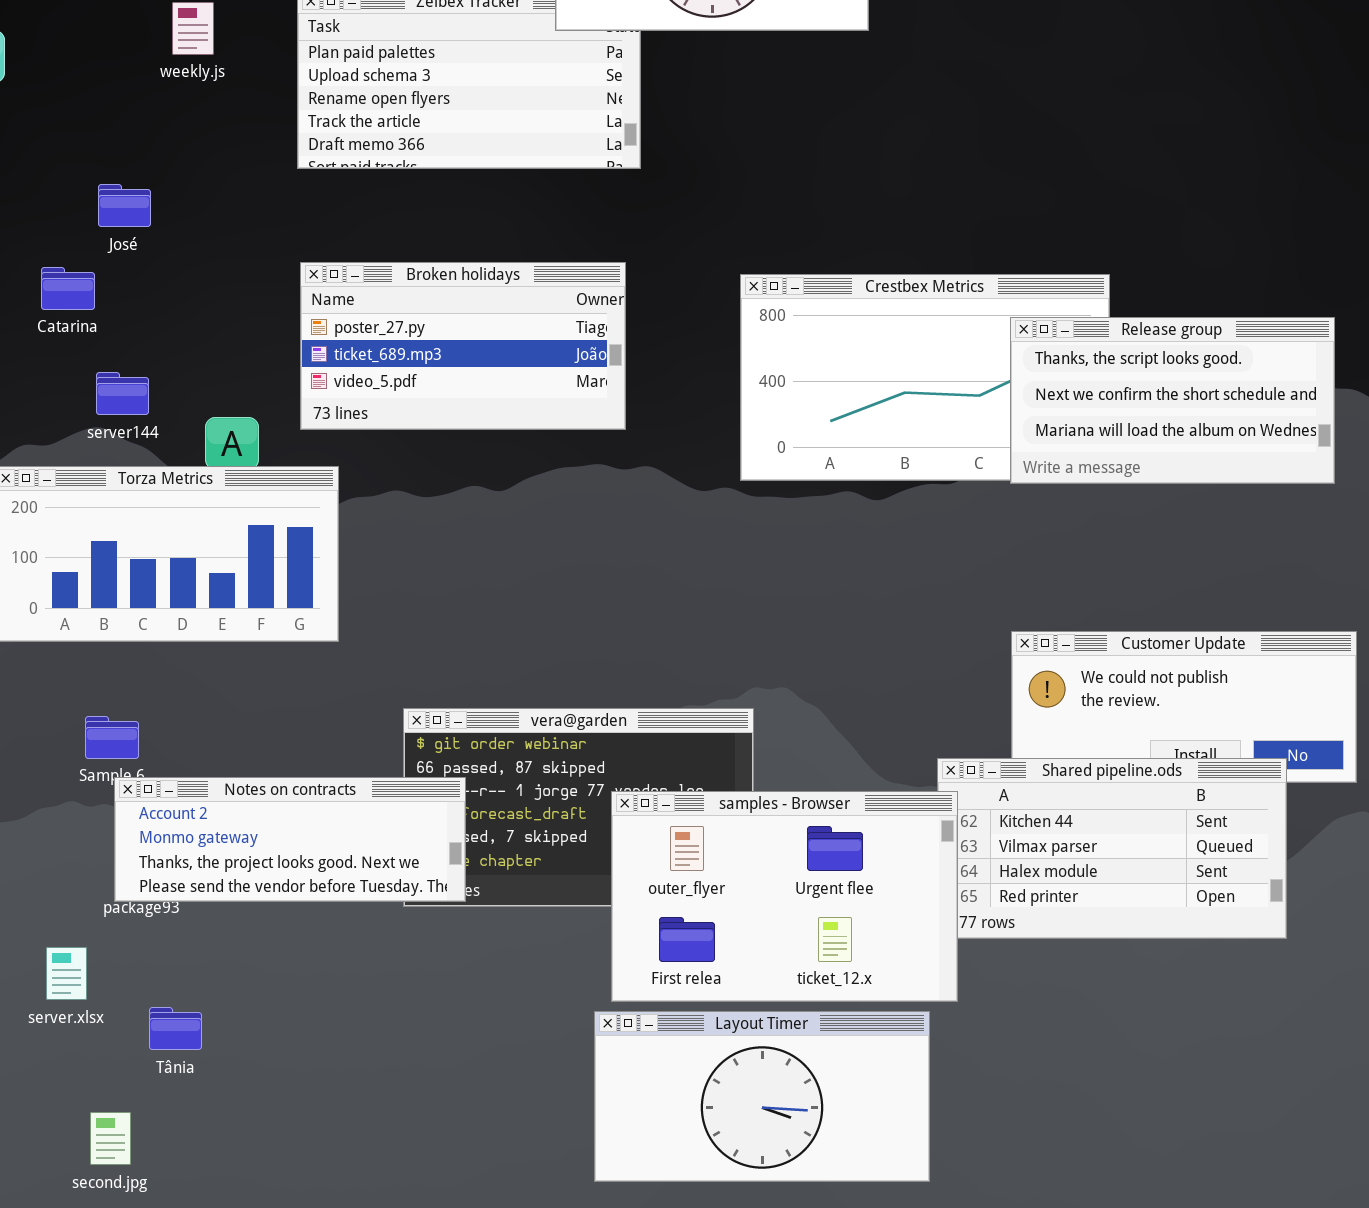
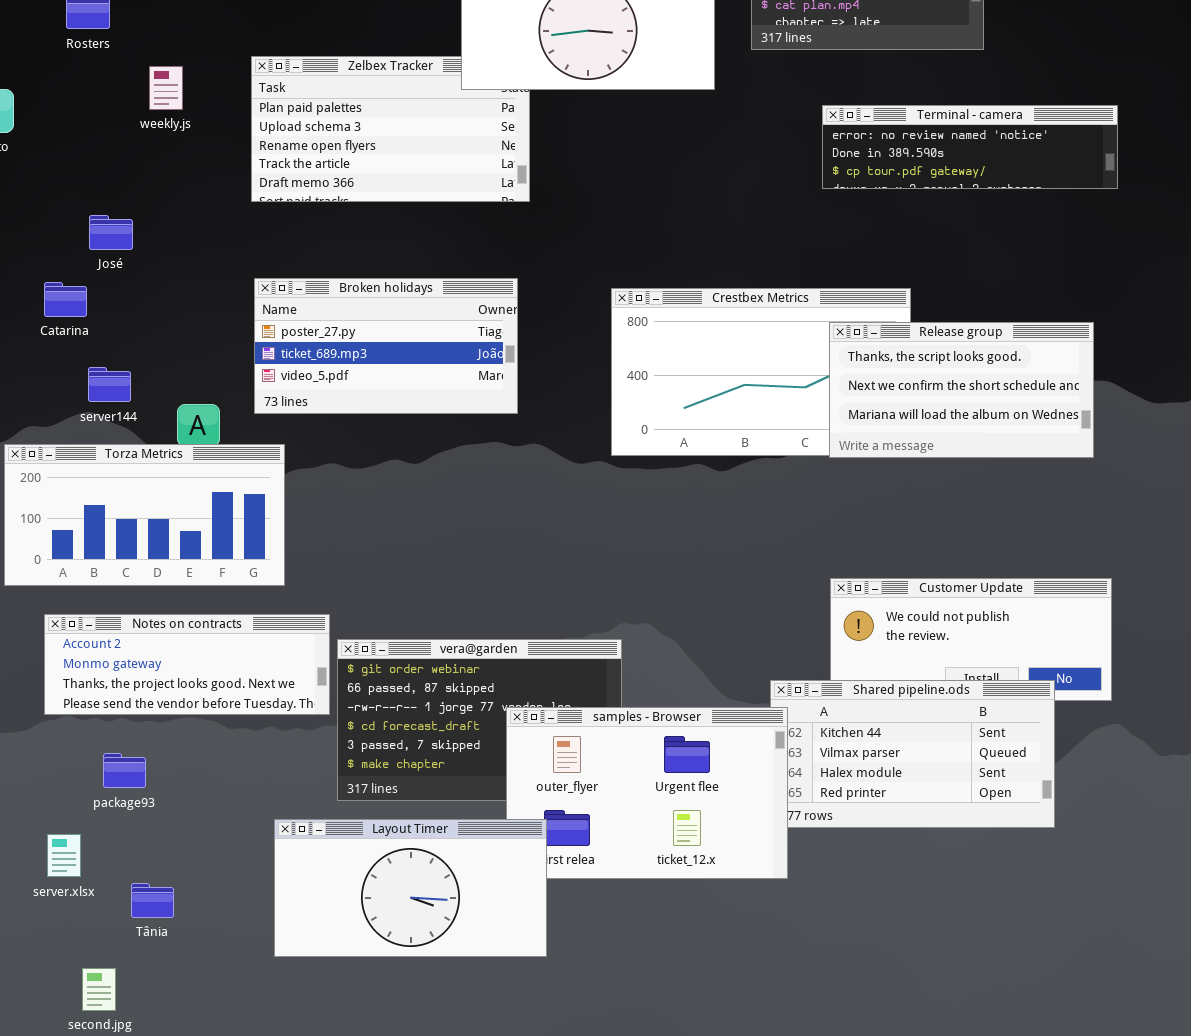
Terminal - camera: none -> [822,105,1118,189], opened
Notes on contracts: [114,777,466,902] -> [44,614,330,715], moved
Layout Timer: [594,1011,930,1182] -> [274,819,547,957], moved

